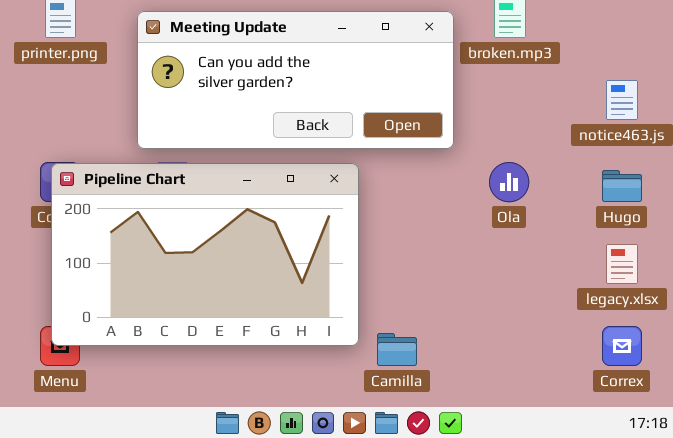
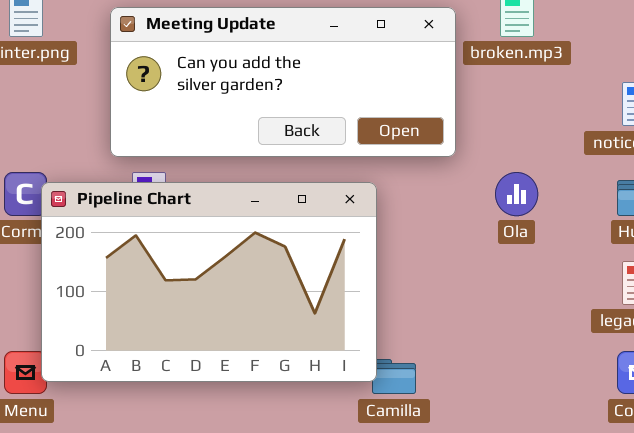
Pipeline Chart: [51,163,359,346] -> [41,182,377,382], moved

